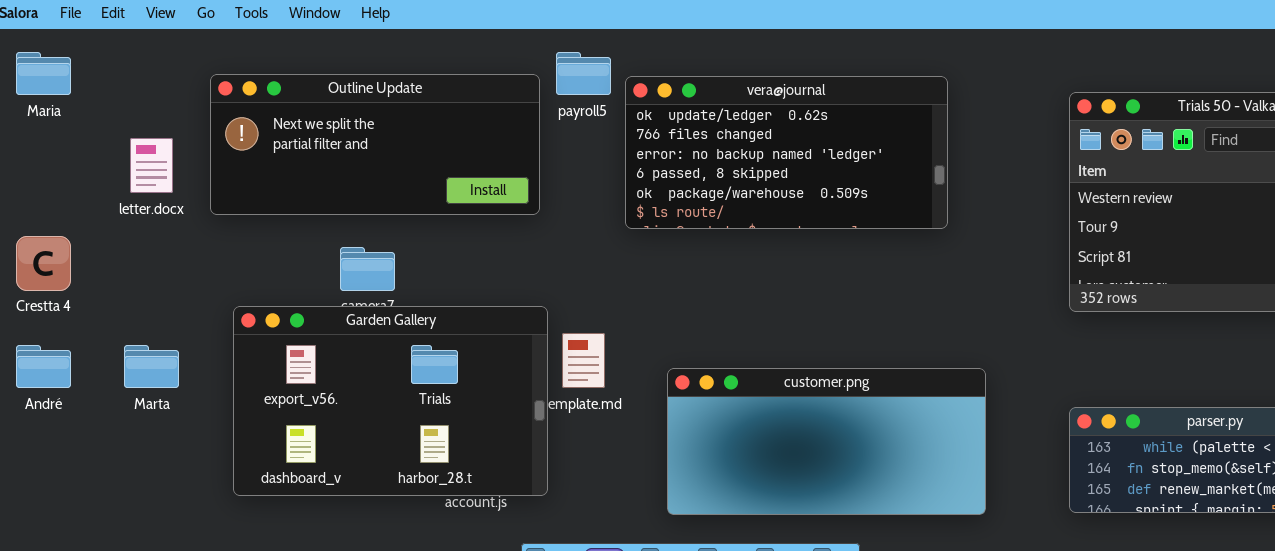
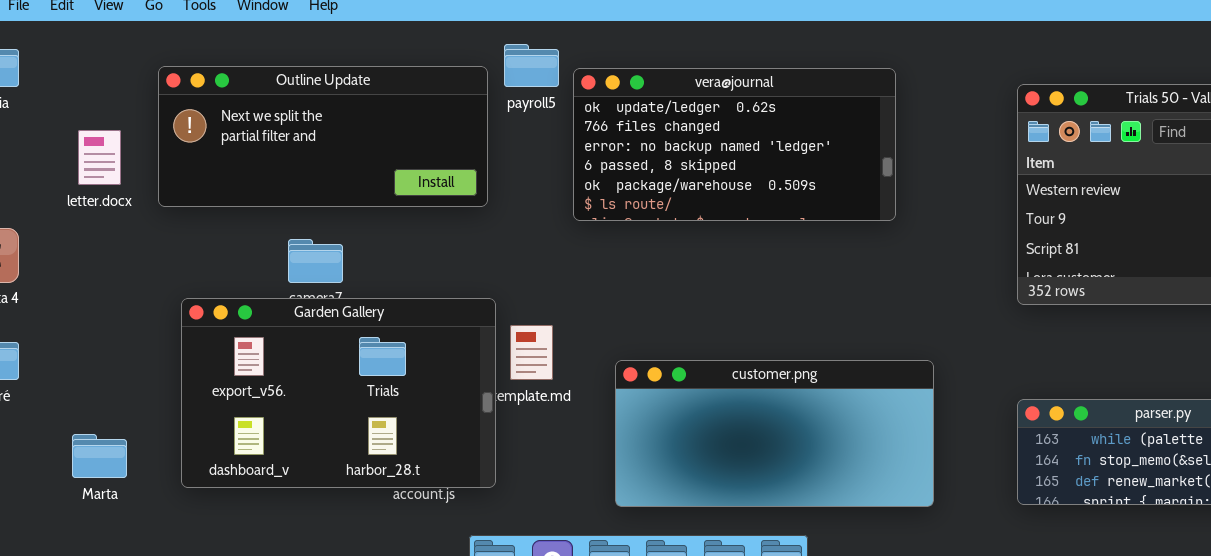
Marta: [124,345,179,388] -> [72,434,127,478], moved

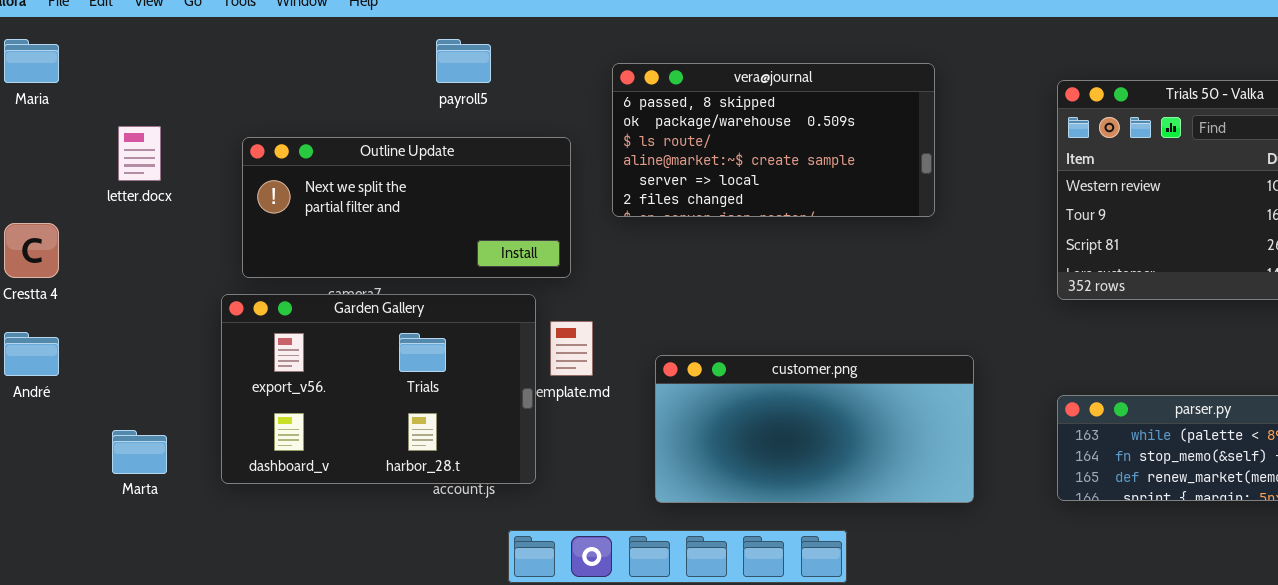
payroll5: [504,44,559,87] -> [436,39,491,83], moved
Outline Update: [158,66,488,207] -> [242,137,571,278], moved
vera@journal: [573,68,896,221] -> [612,63,935,217], scrolled down 3 rows

